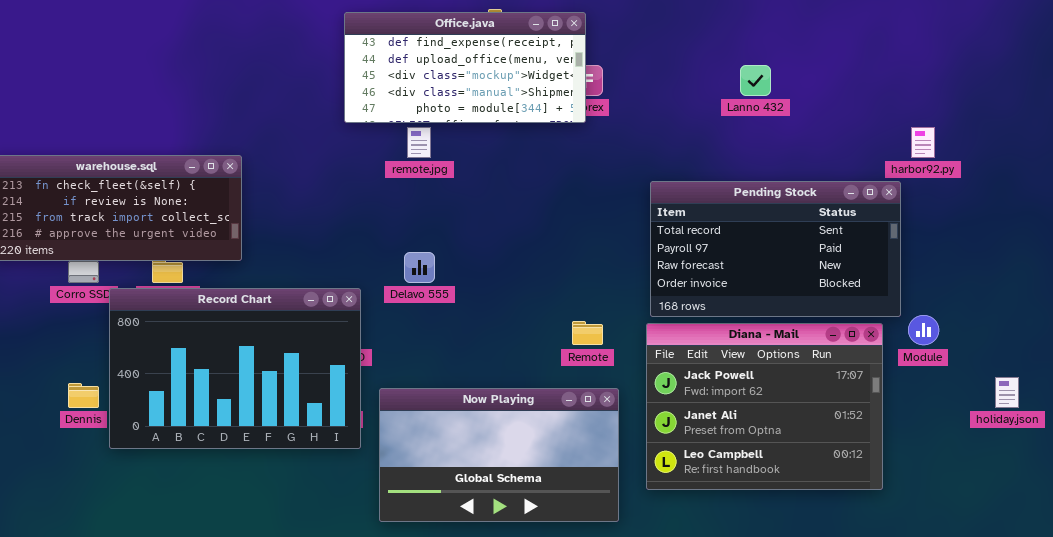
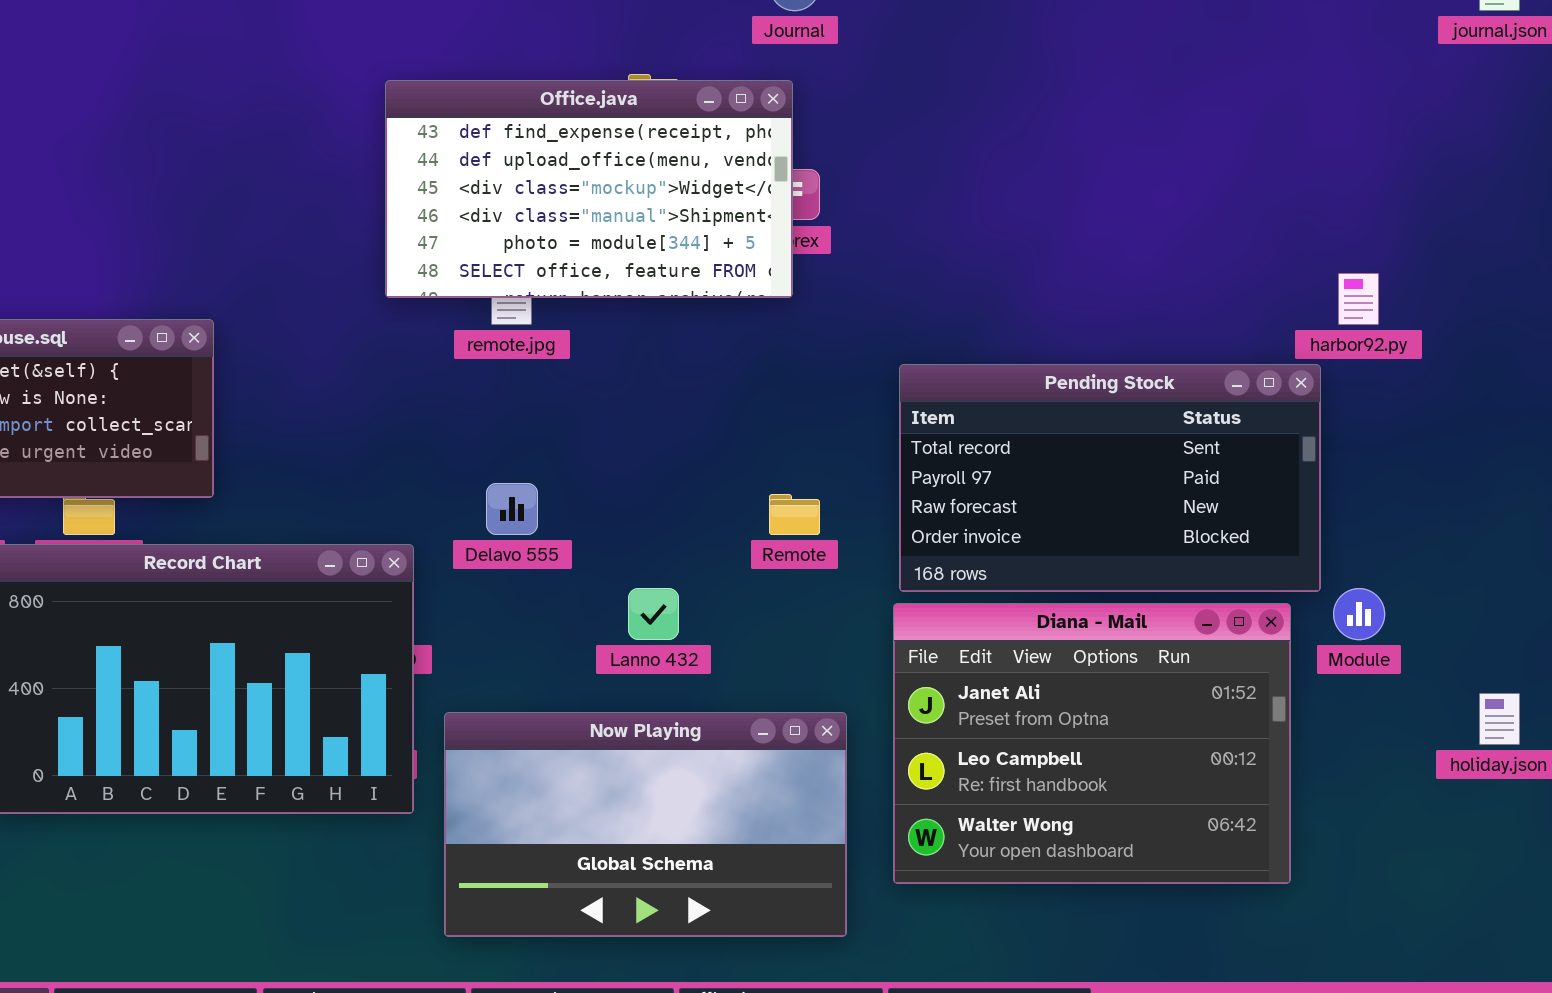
Office.java: [344,12,586,123] -> [385,80,793,298], resized
Lanno 432: [740,65,771,96] -> [628,588,679,640], moved
Remote: [572,321,603,345] -> [769,494,820,535], moved
Diana - Mail: [646,323,883,490] -> [893,603,1291,884], scrolled down 1 row

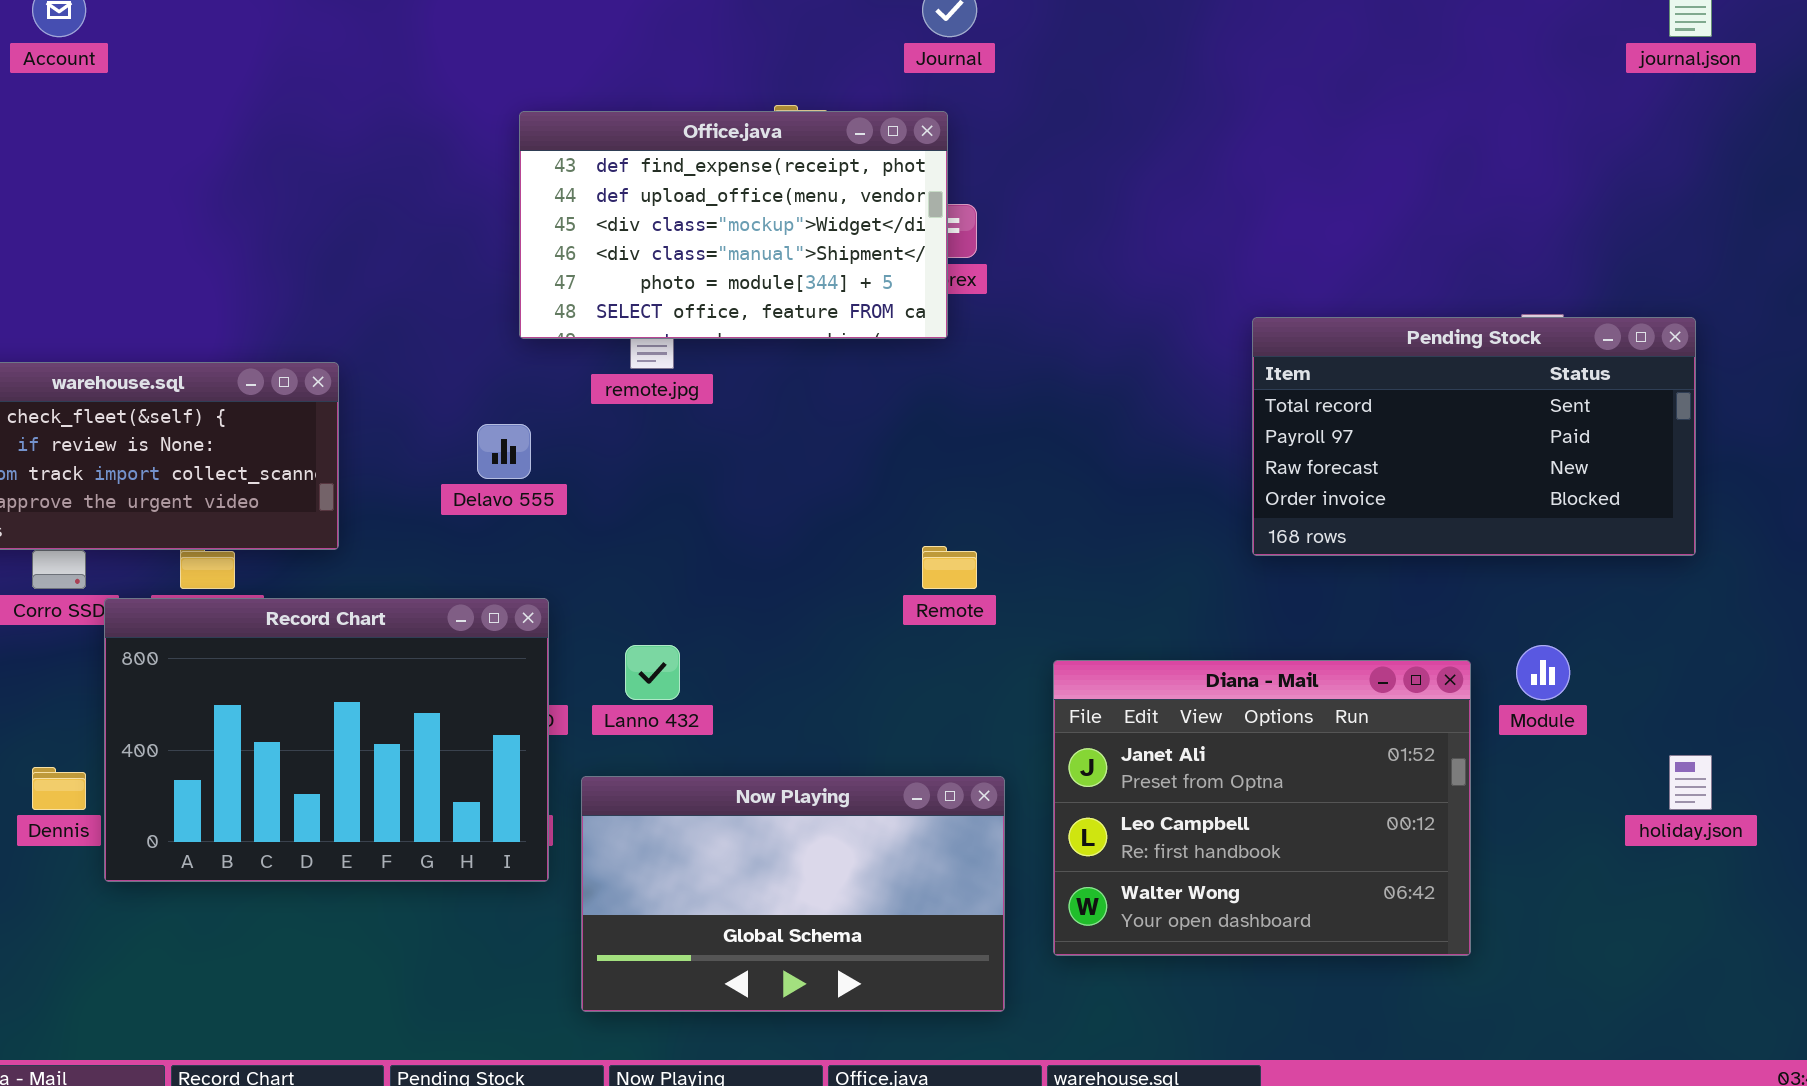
Pending Stock: [899,364,1321,592] -> [1252,317,1696,556], moved
Delavo 555: [486,483,538,535] -> [477,424,531,479], moved
Lanno 432: [628,588,679,640] -> [625,645,680,700], moved

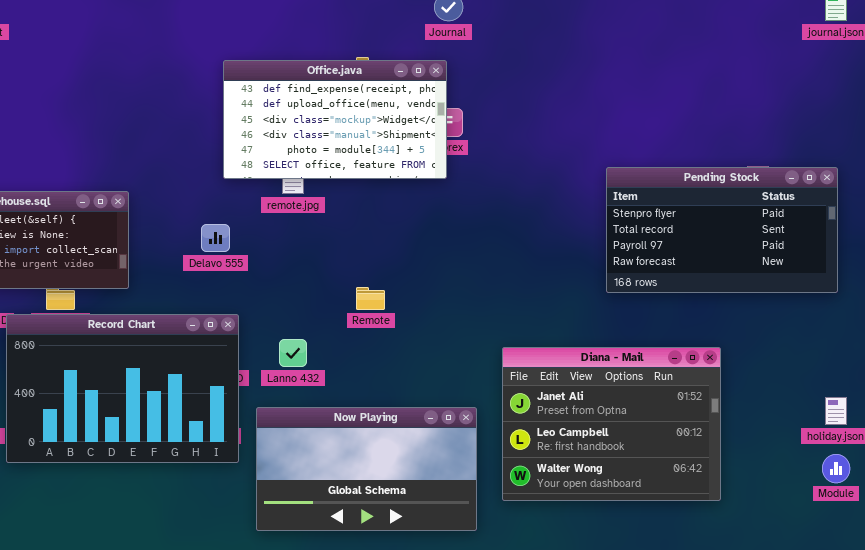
Pending Stock: [1252,317,1696,556] -> [606,167,838,293], scrolled up 1 row
Remote: [922,546,977,589] -> [356,287,385,310], moved
Module: [1516,645,1570,700] -> [822,454,850,483], moved

